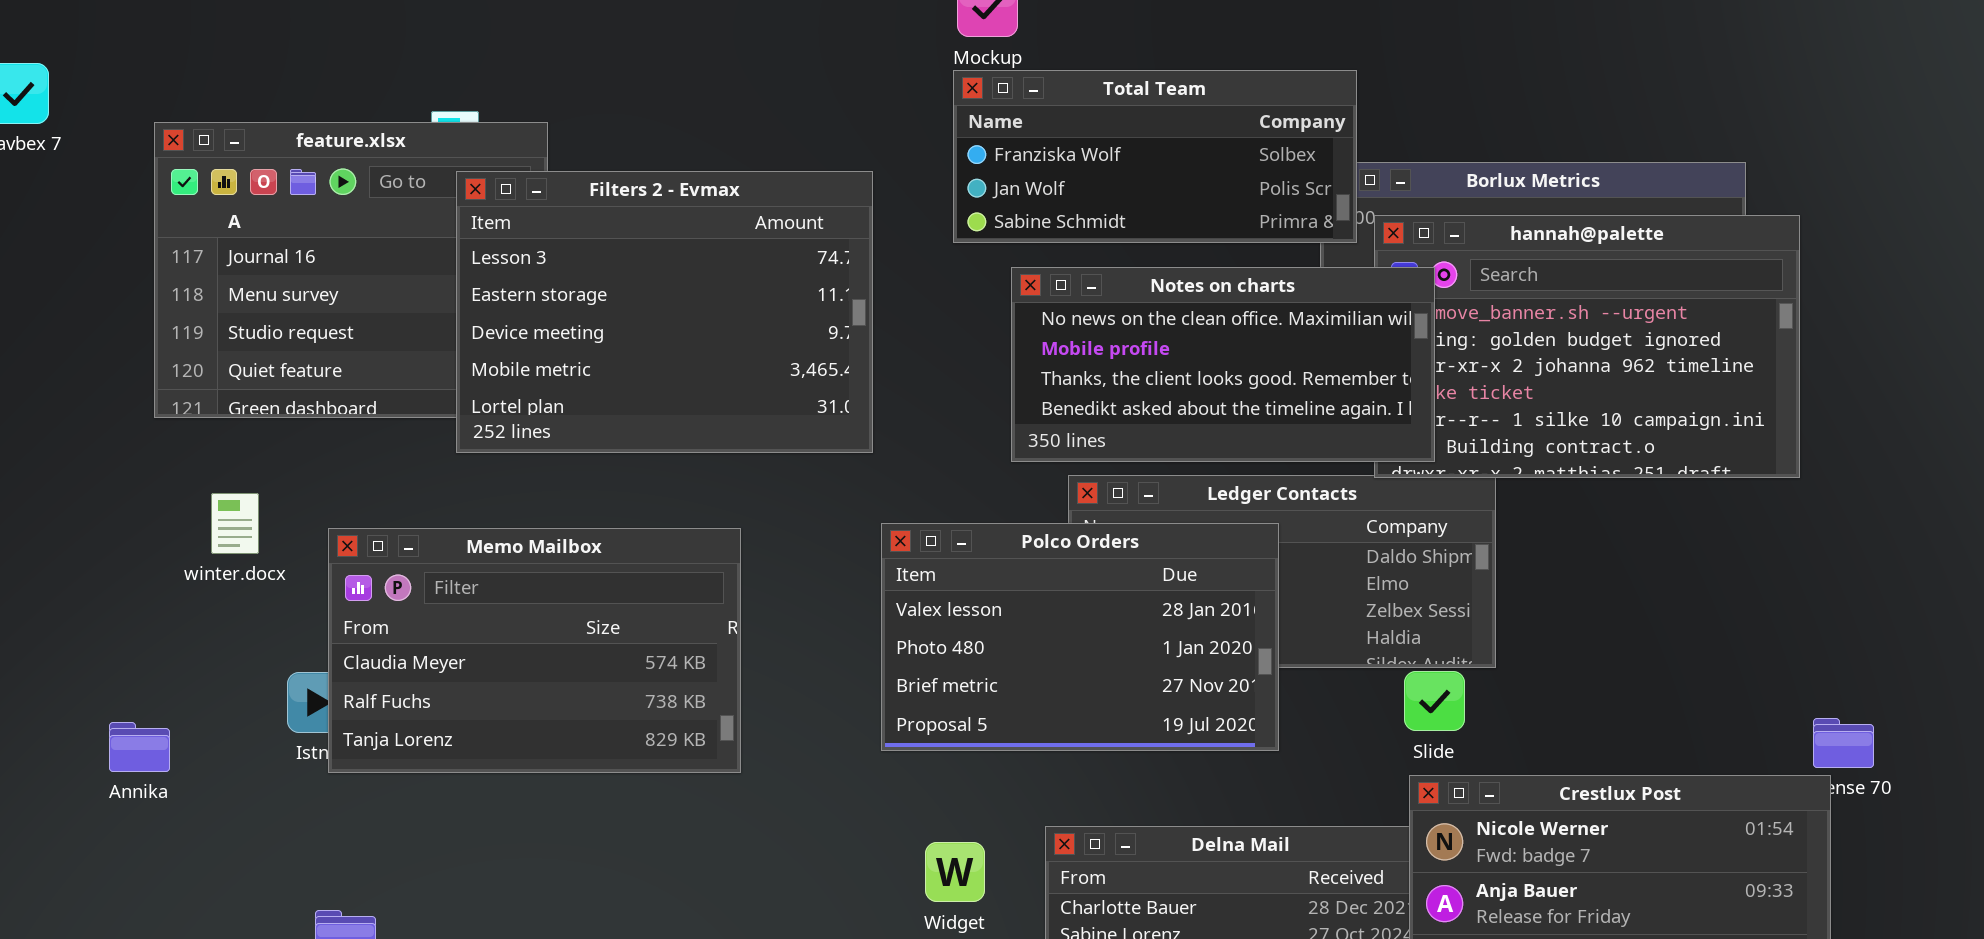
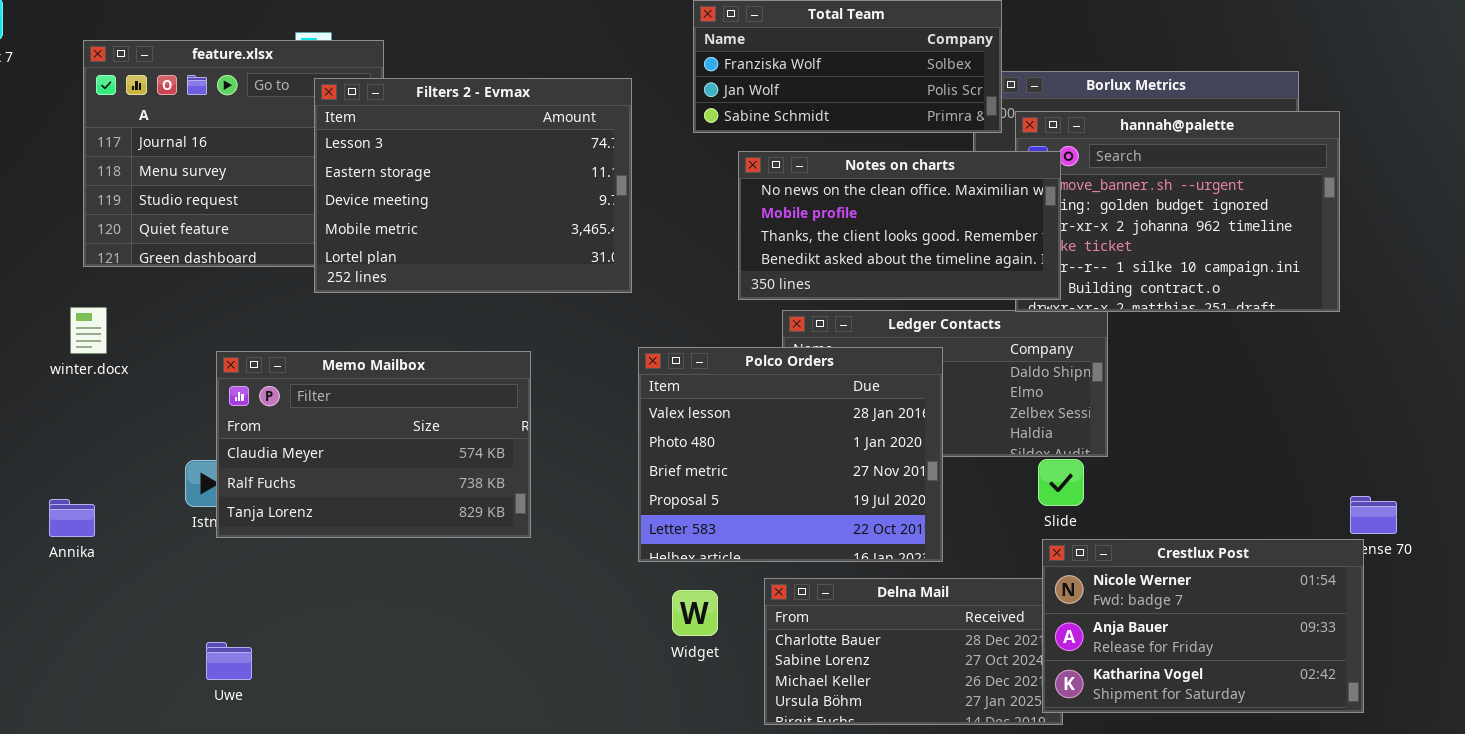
winter.docx: [211,493,259,554] -> [70,307,107,354], moved
Polco Orders: [881,523,1279,751] -> [638,347,943,562], resized

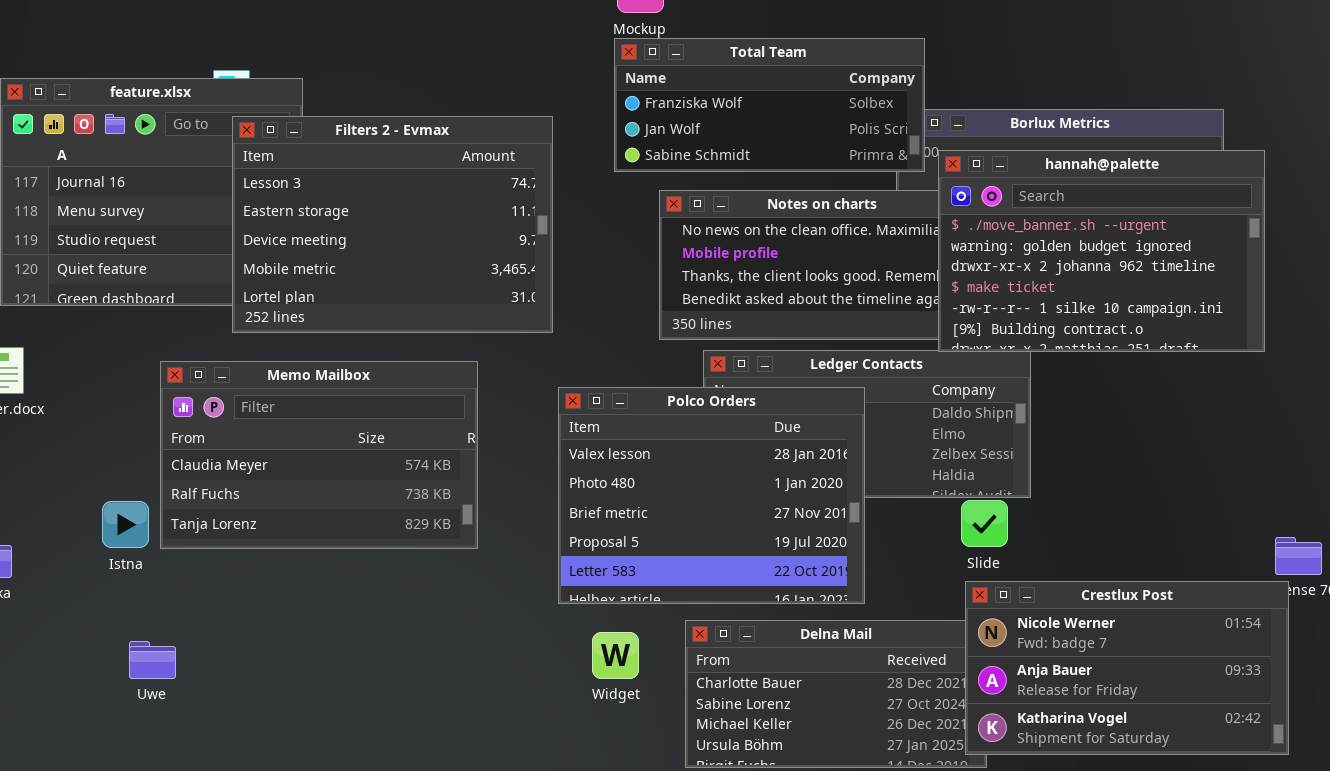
hannah@palette: [1015,111,1340,312] -> [938,150,1265,352], raised
Memo Mailbox: [216,351,531,538] -> [160,361,478,549], moved
Uwe: [206,642,252,680] -> [129,641,176,679], moved

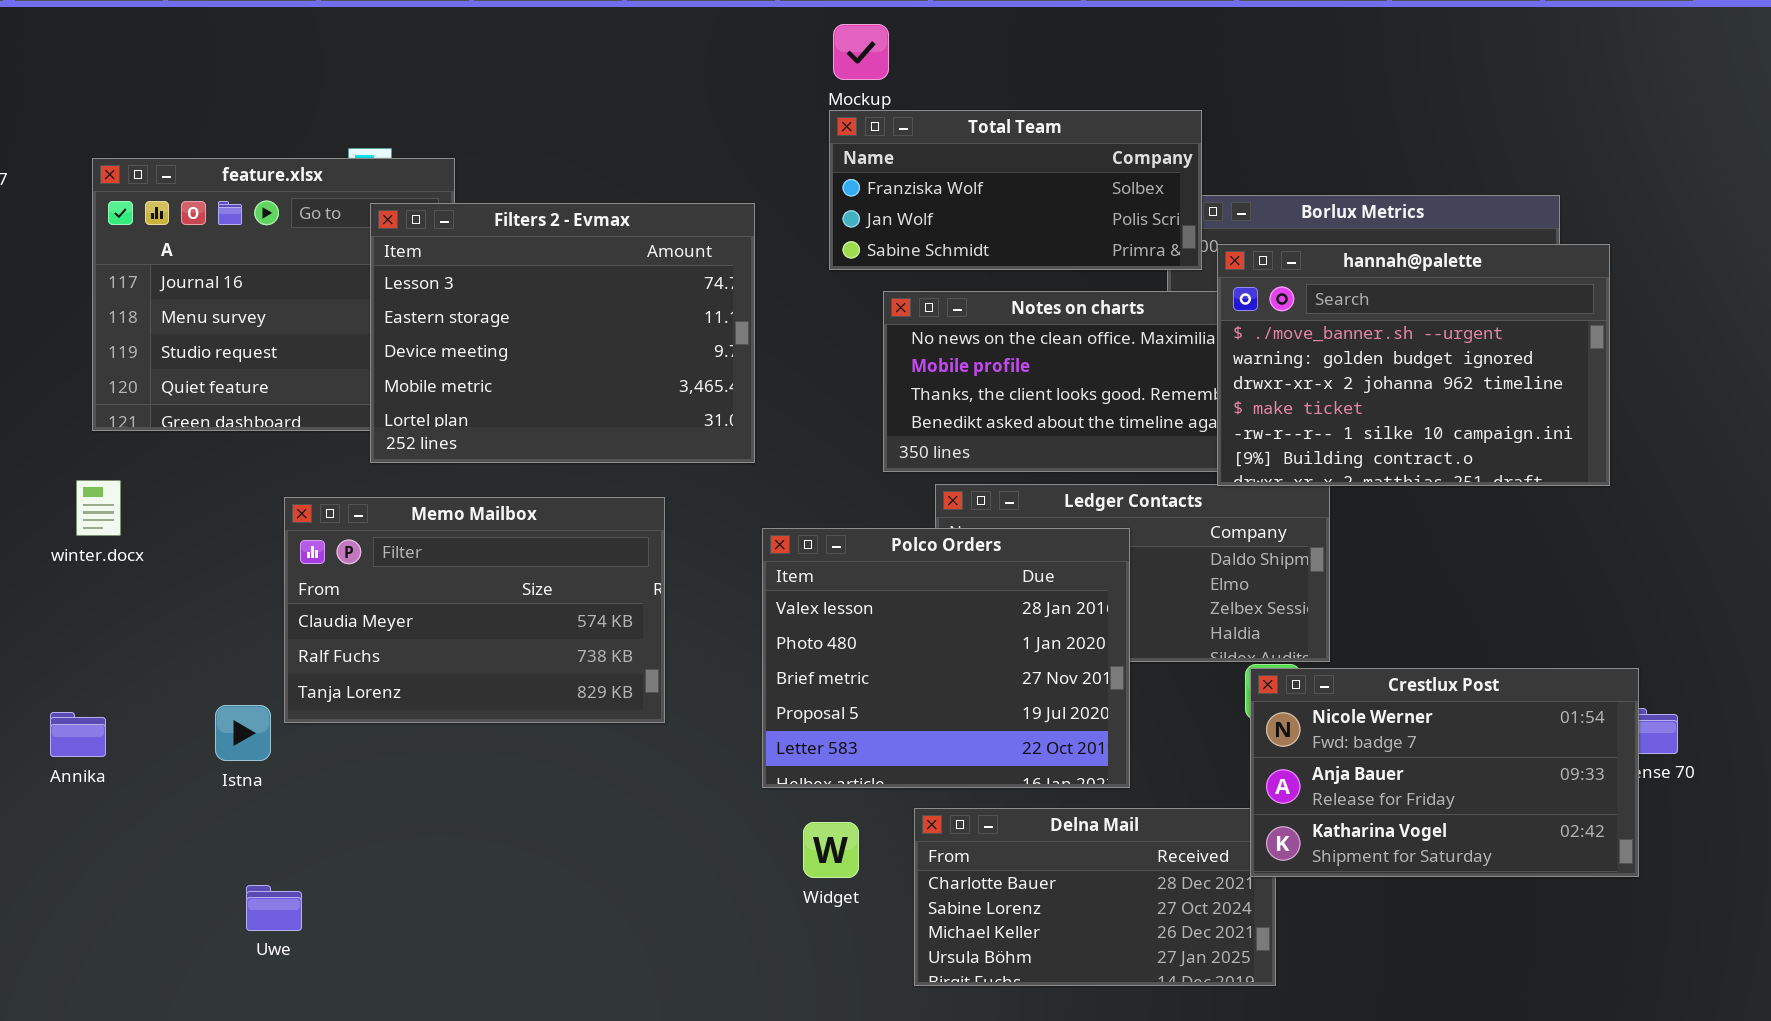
Istna: [102,501,149,548] -> [215,705,271,761], moved
Crestlux Post: [965,581,1289,755] -> [1250,668,1639,877], moved
Uwe: [129,641,176,679] -> [246,885,302,931], moved

